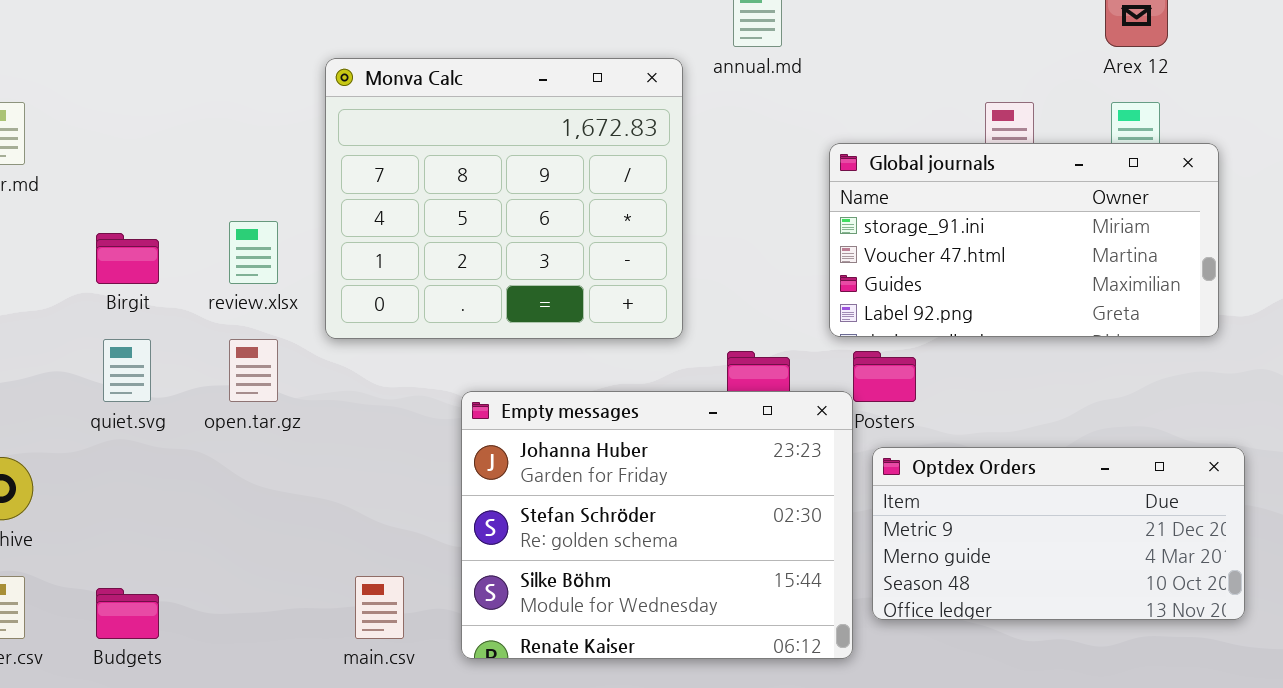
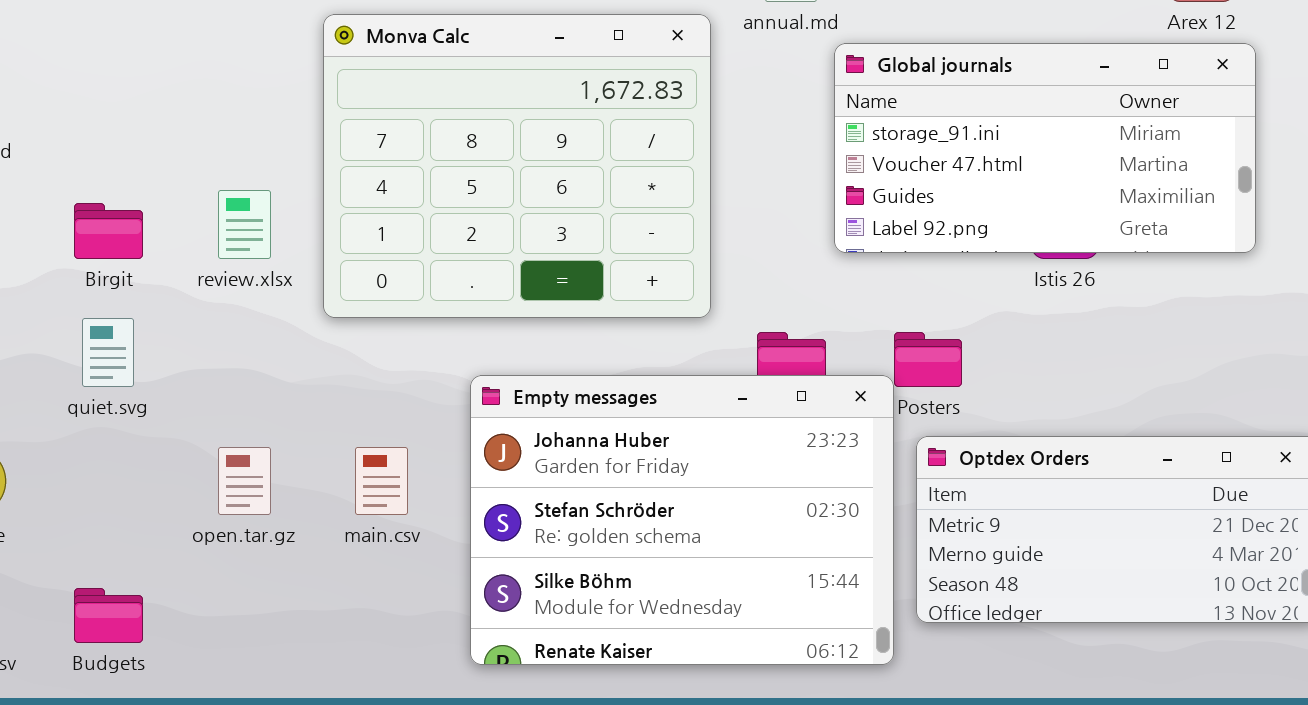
Global journals: [829,143,1219,337] -> [834,43,1256,253], moved
open.tar.gz: [229,339,278,402] -> [218,447,271,515], moved
main.csv: [355,576,404,639] -> [355,447,408,515], moved

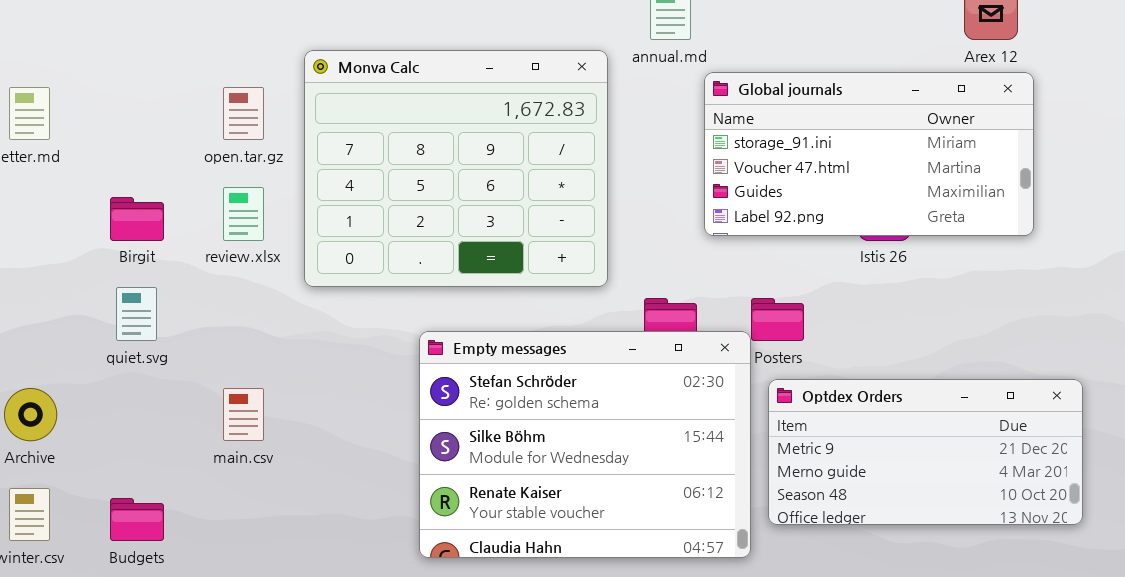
Empty messages: [470,375,894,665] -> [419,331,751,558], scrolled down 1 row
open.tar.gz: [218,447,271,515] -> [223,87,264,140], moved
main.csv: [355,447,408,515] -> [223,388,264,441], moved

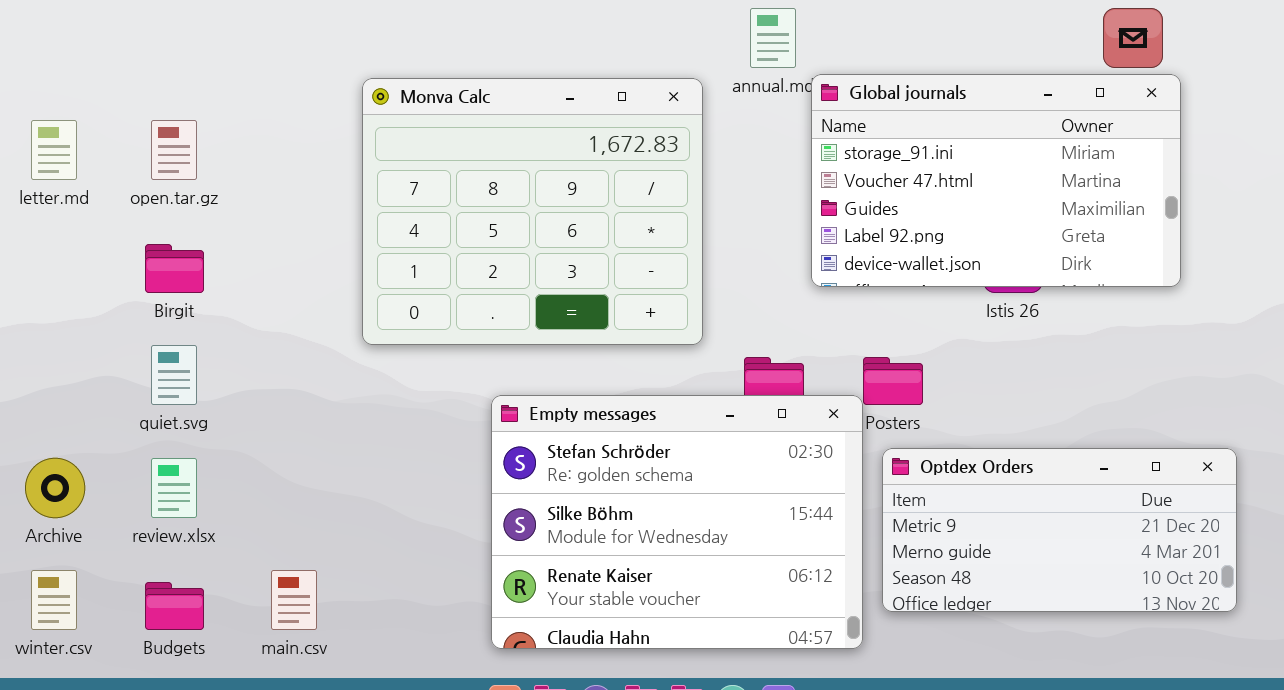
Global journals: [704,72,1034,236] -> [811,74,1181,287], resized
open.tar.gz: [223,87,264,140] -> [151,120,197,180], moved
review.xlsx: [223,187,264,241] -> [151,458,197,518], moved
main.csv: [223,388,264,441] -> [271,570,317,630], moved

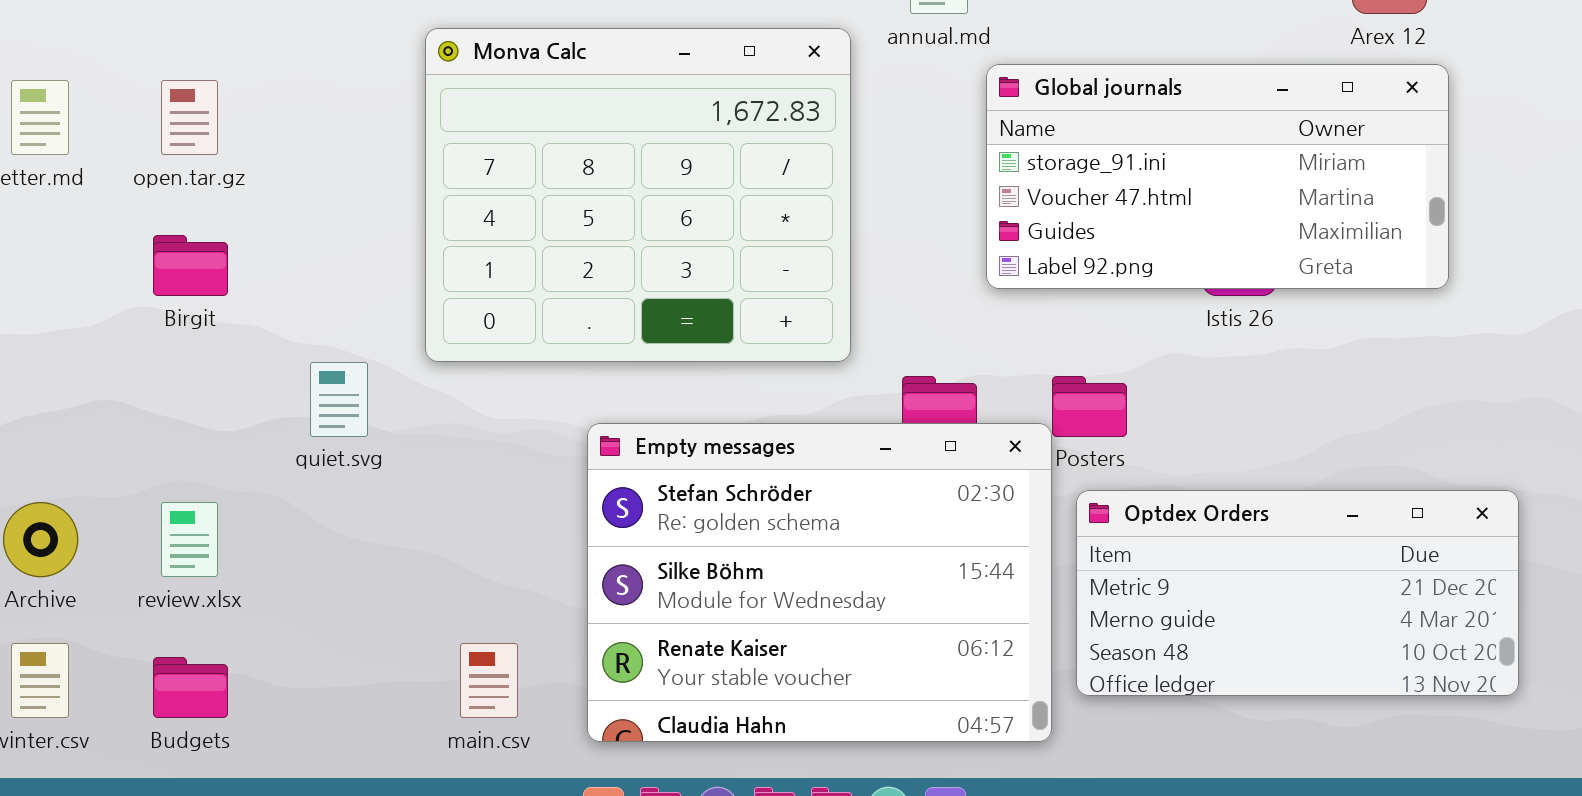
Global journals: [811,74,1181,287] -> [986,64,1449,289], resized
quiet.svg: [151,345,197,405] -> [310,362,368,437], moved
main.csv: [271,570,317,630] -> [460,643,518,718], moved

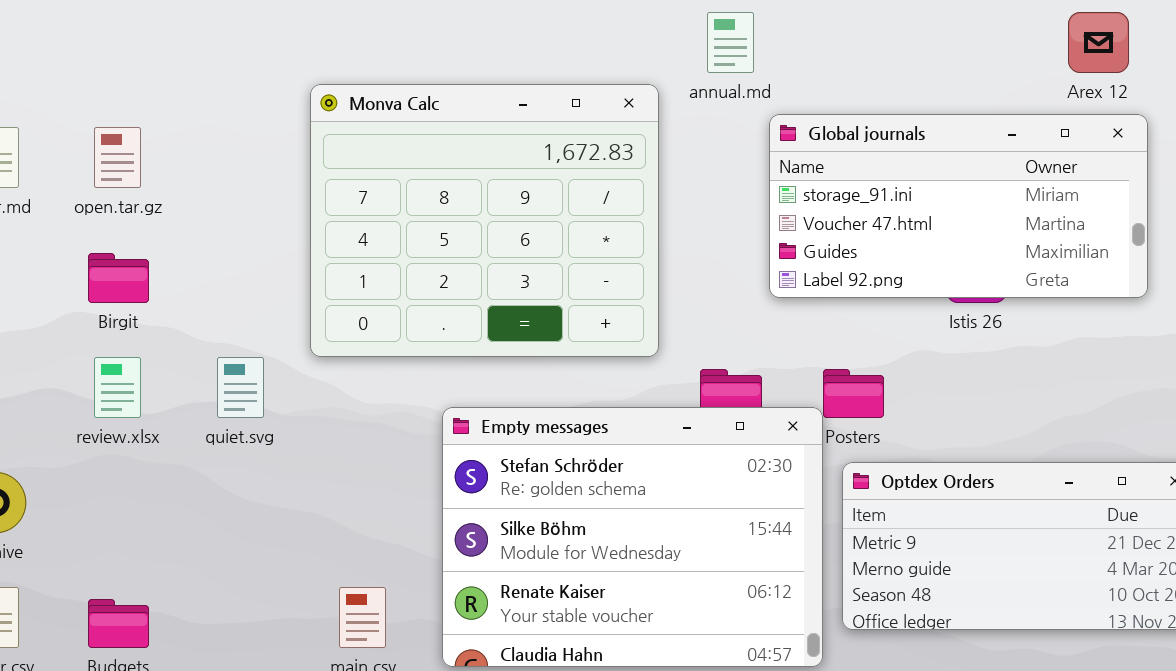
review.xlsx: [161,502,218,577] -> [94,357,141,418], moved

